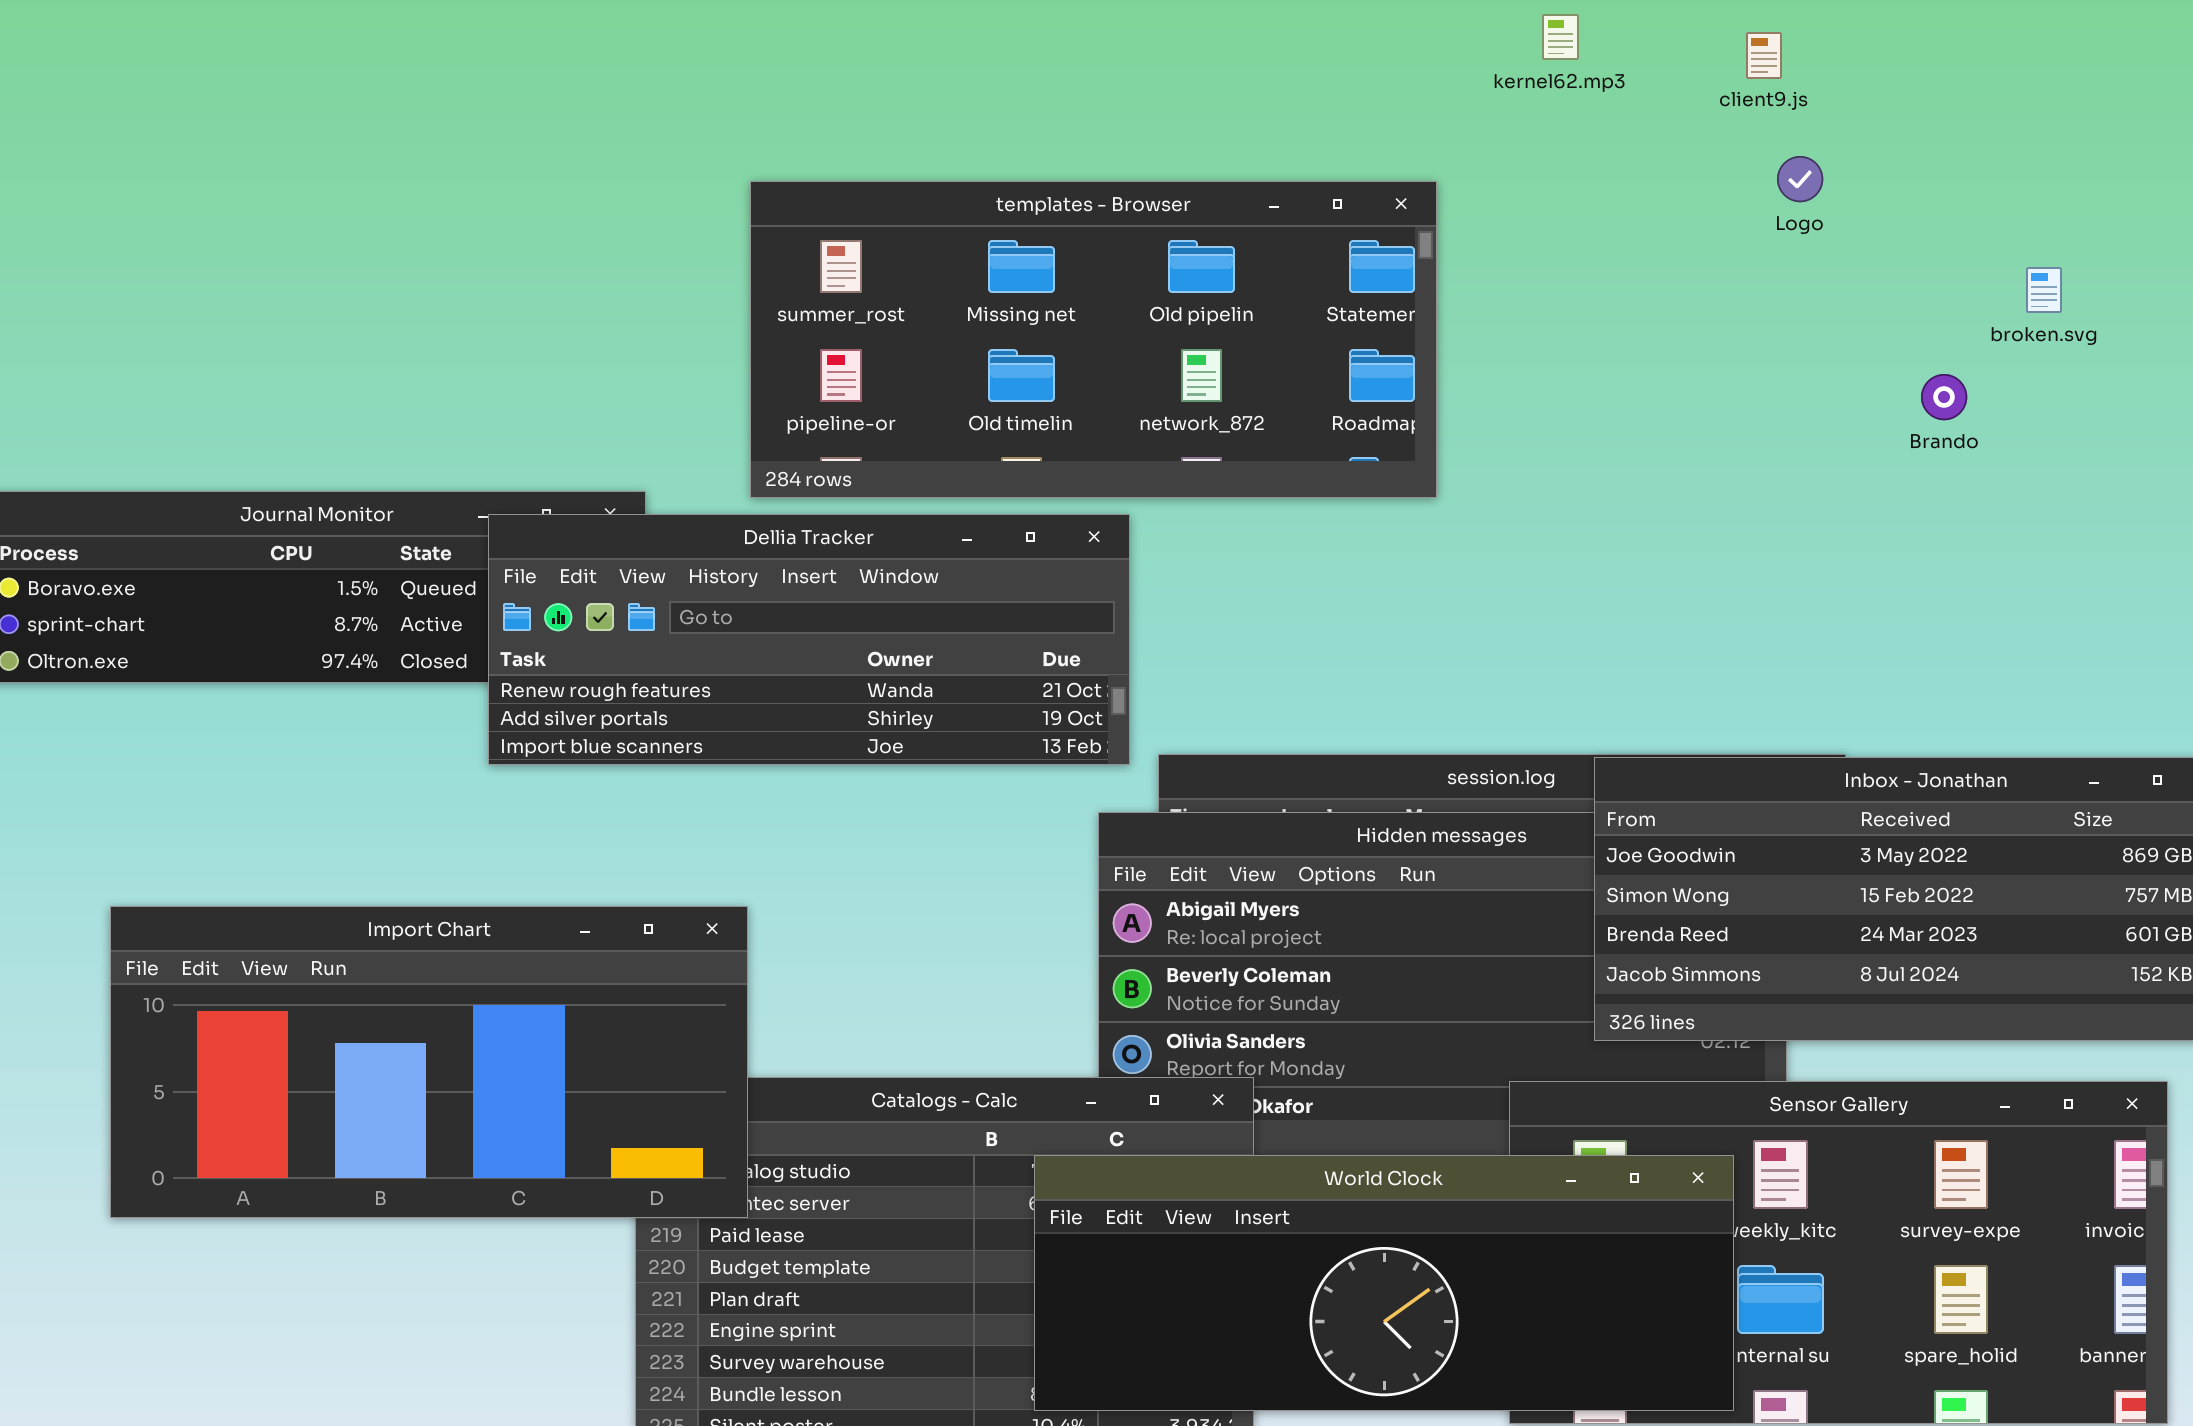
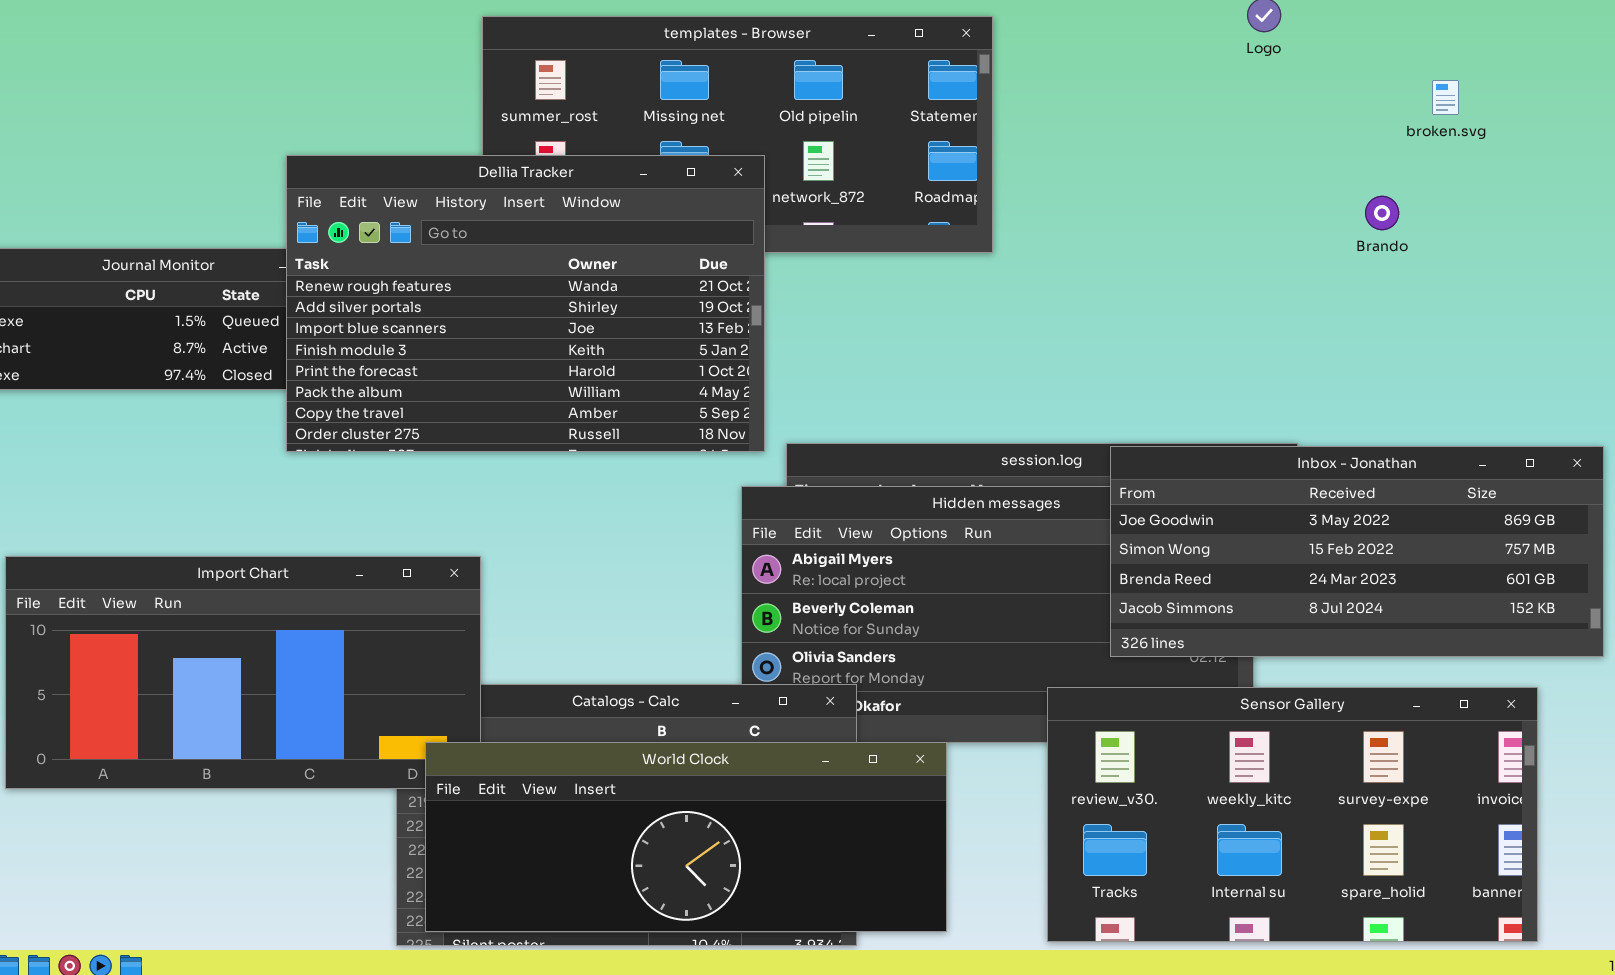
Brando: [1921,374,1967,420] -> [1365,196,1399,230], moved
Dellia Tracker: [488,514,1130,765] -> [286,155,765,452], resized
World Clock: [1034,1155,1734,1411] -> [425,742,947,932], moved

